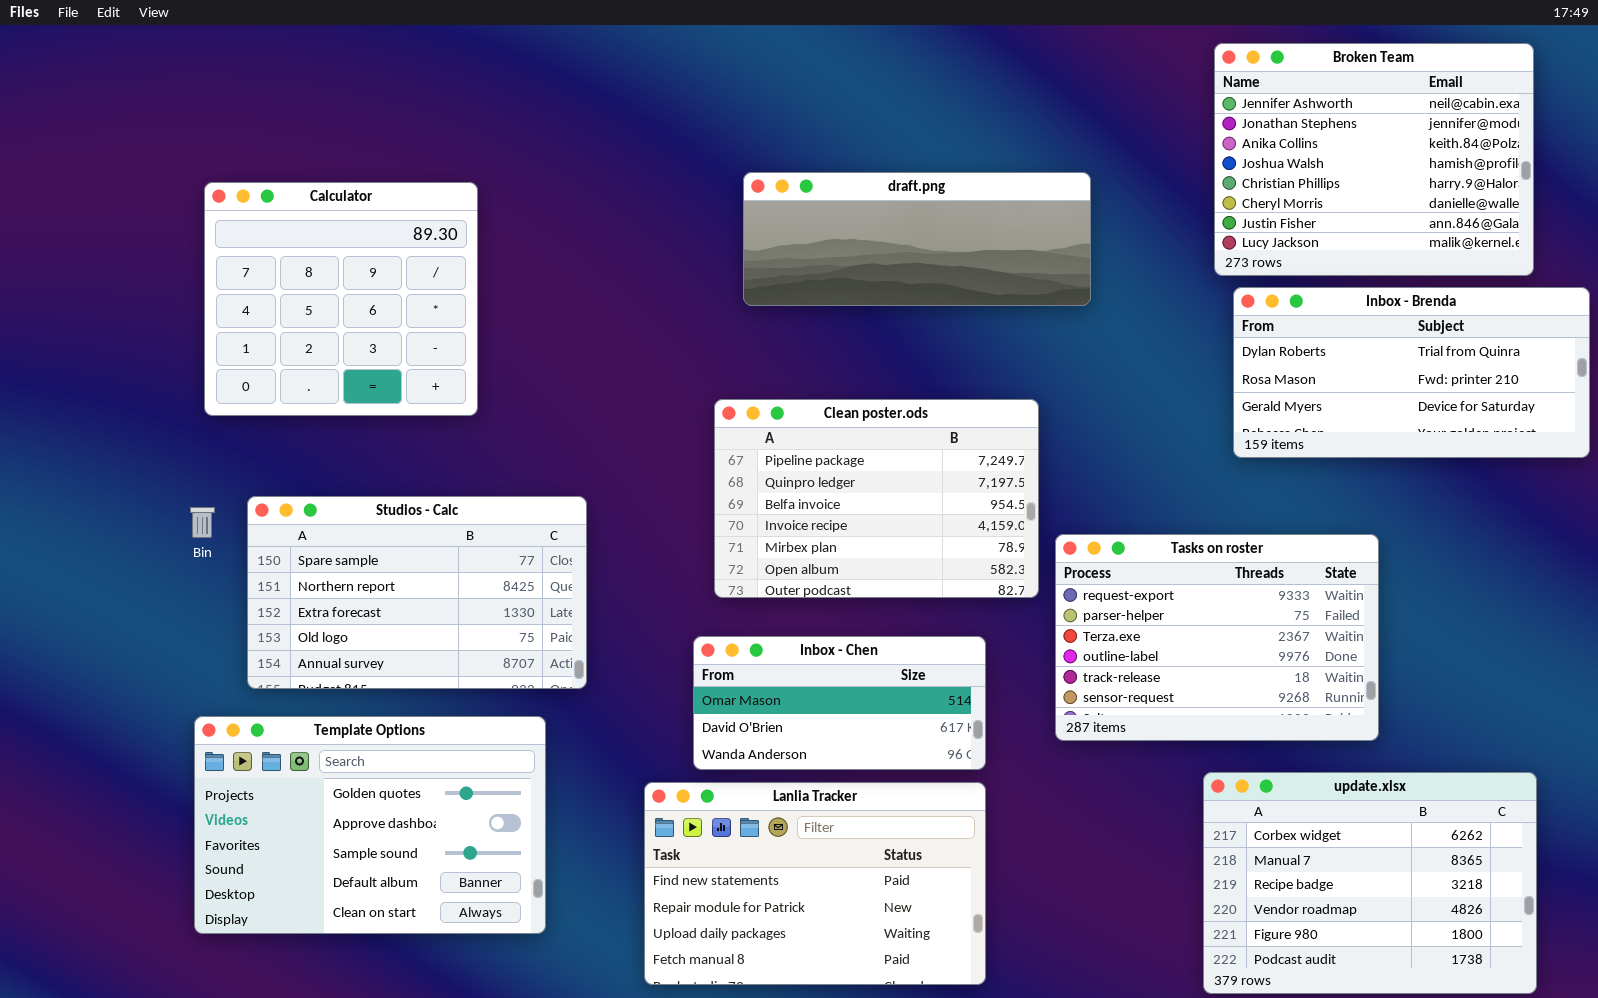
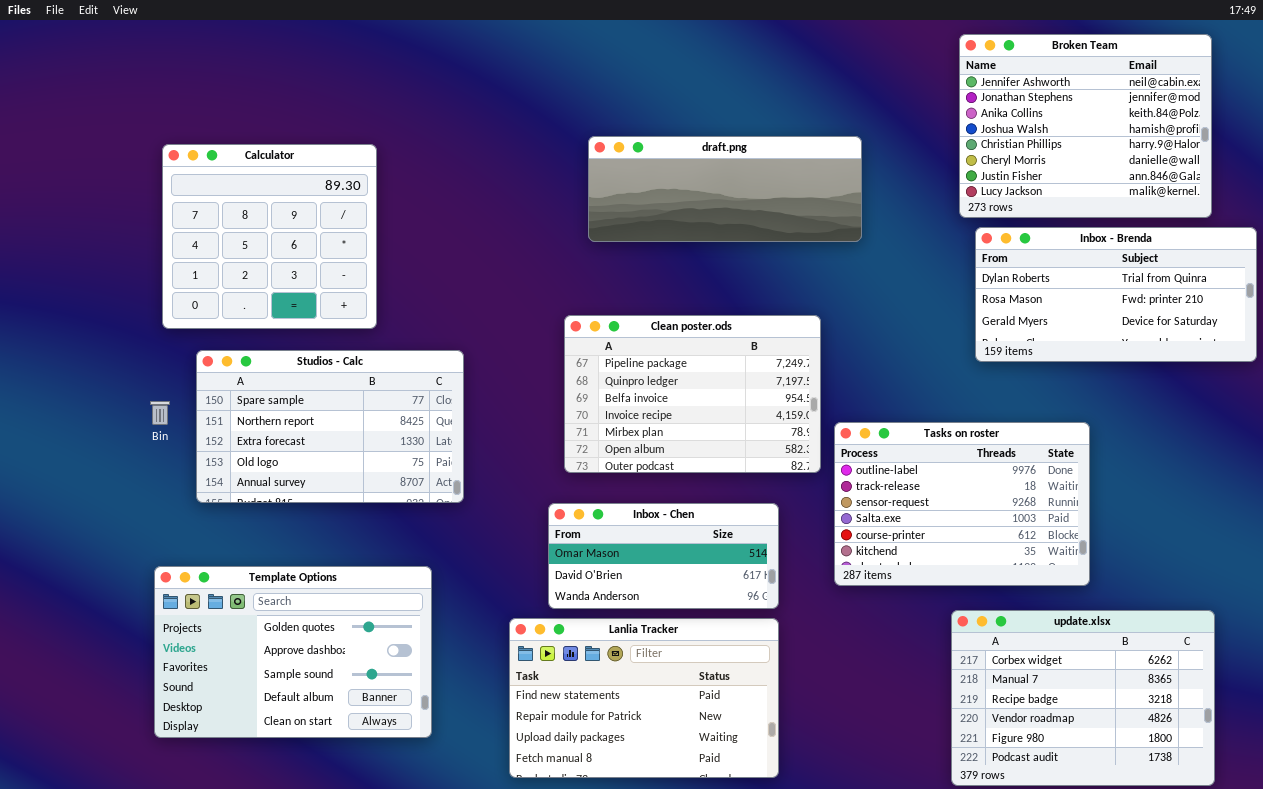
Studios - Calc: [247,496,587,689] -> [196,350,464,503], moved
Tasks on roster: [1055,534,1379,741] -> [834,422,1090,586], scrolled down 3 rows

